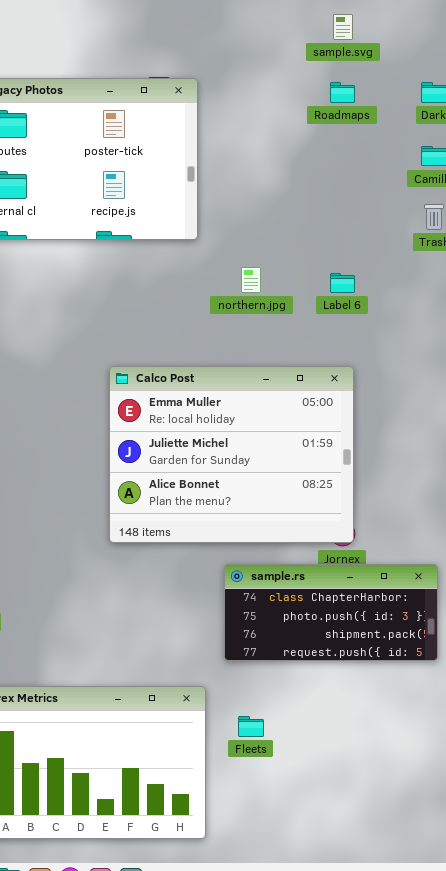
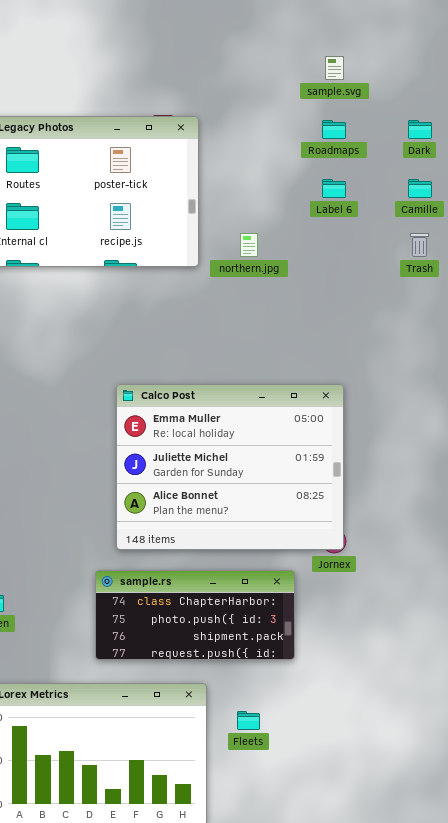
northern.jpg: [241,267,261,293] -> [240,233,258,257], moved
Label 6: [330,273,355,293] -> [322,179,346,198], moved
sample.rs: [224,564,438,661] -> [95,570,295,660], moved

